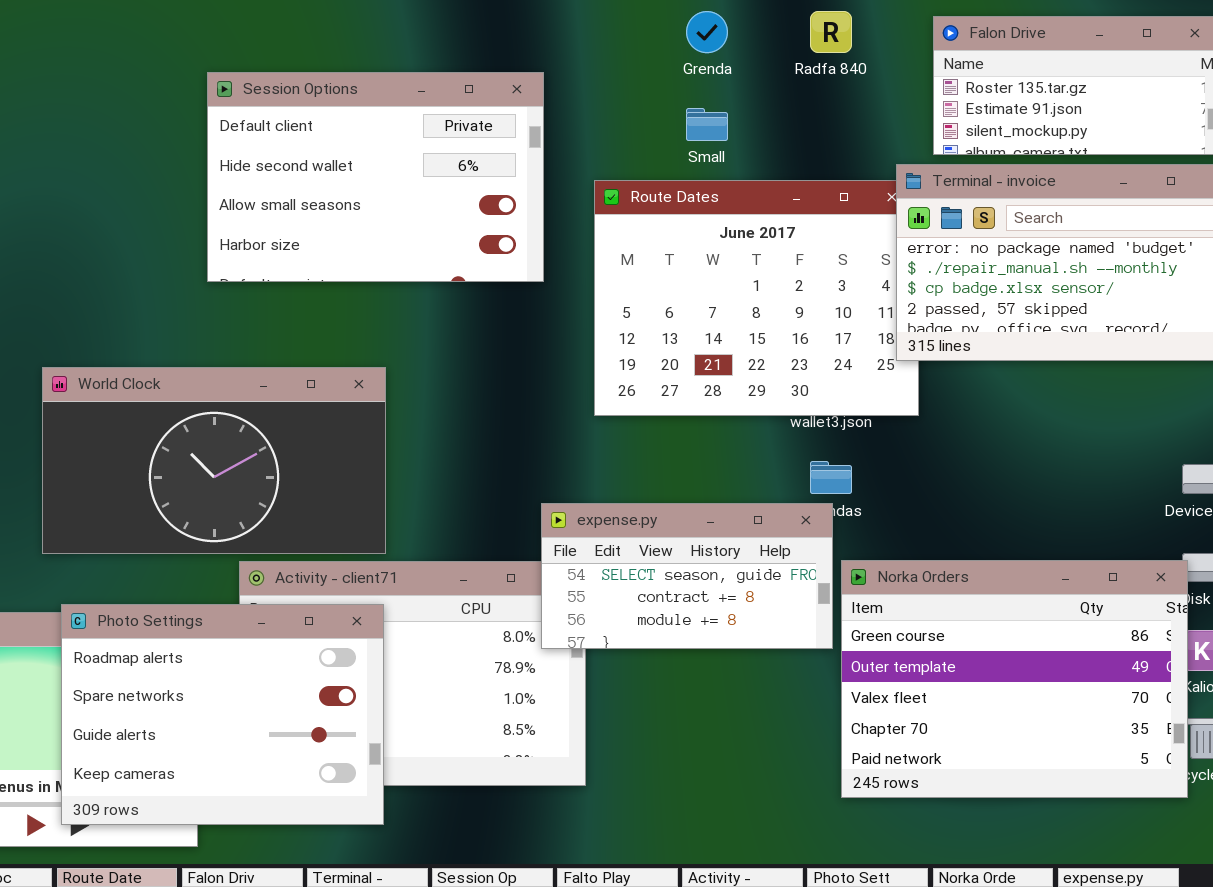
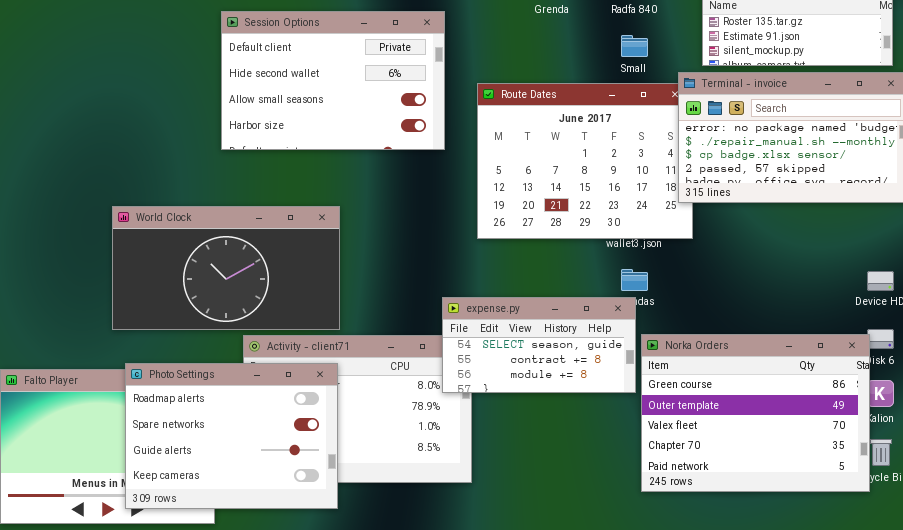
Small: [686,108,728,141] -> [621,35,648,57], moved

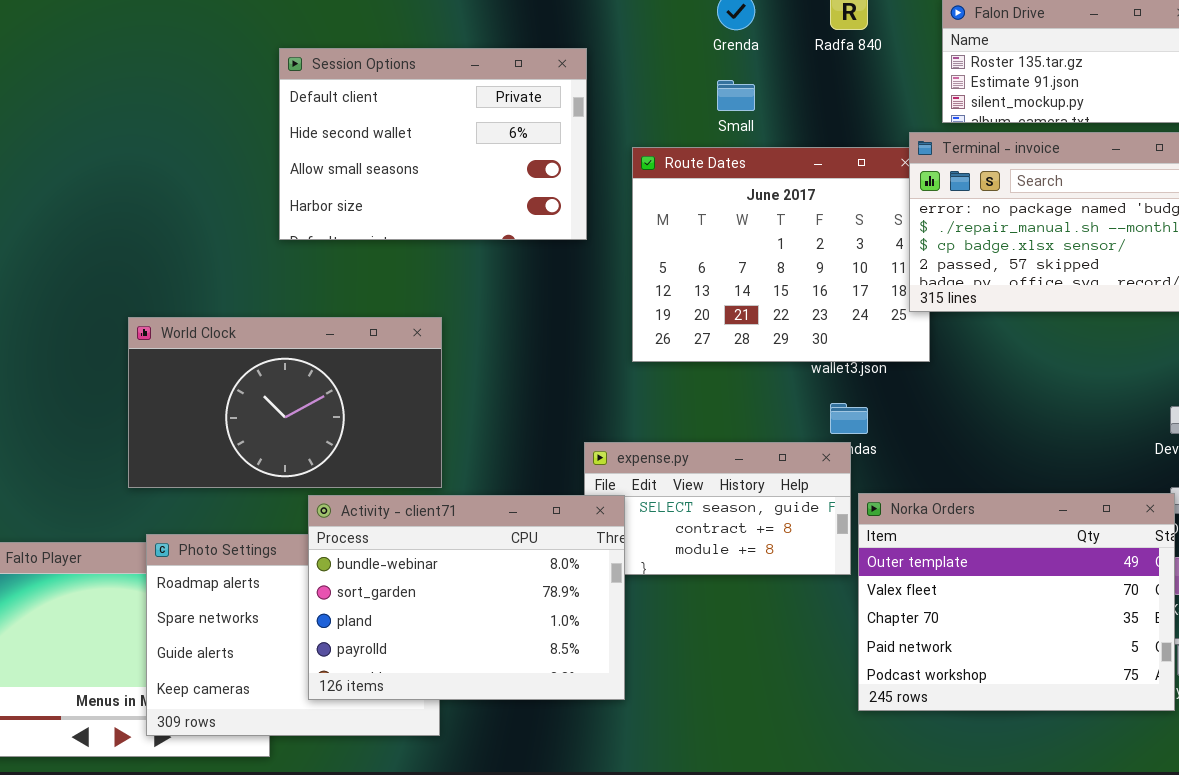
Small: [621,35,648,57] -> [717,80,755,111], moved
Norka Orders: [641,334,870,492] -> [858,493,1175,711], scrolled down 1 row
Activity - client71: [243,335,472,483] -> [308,495,625,700], raised

